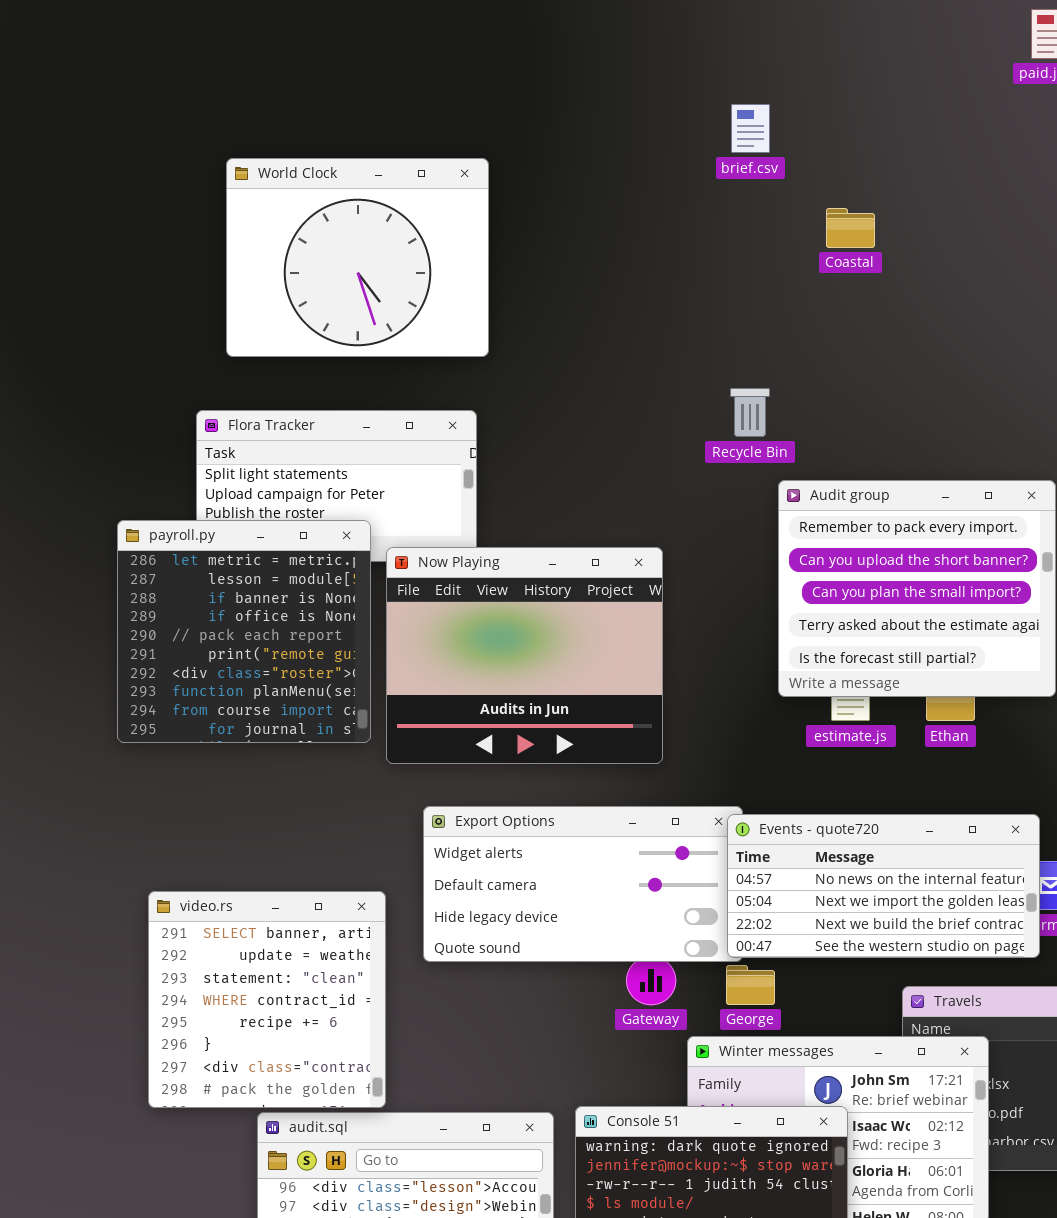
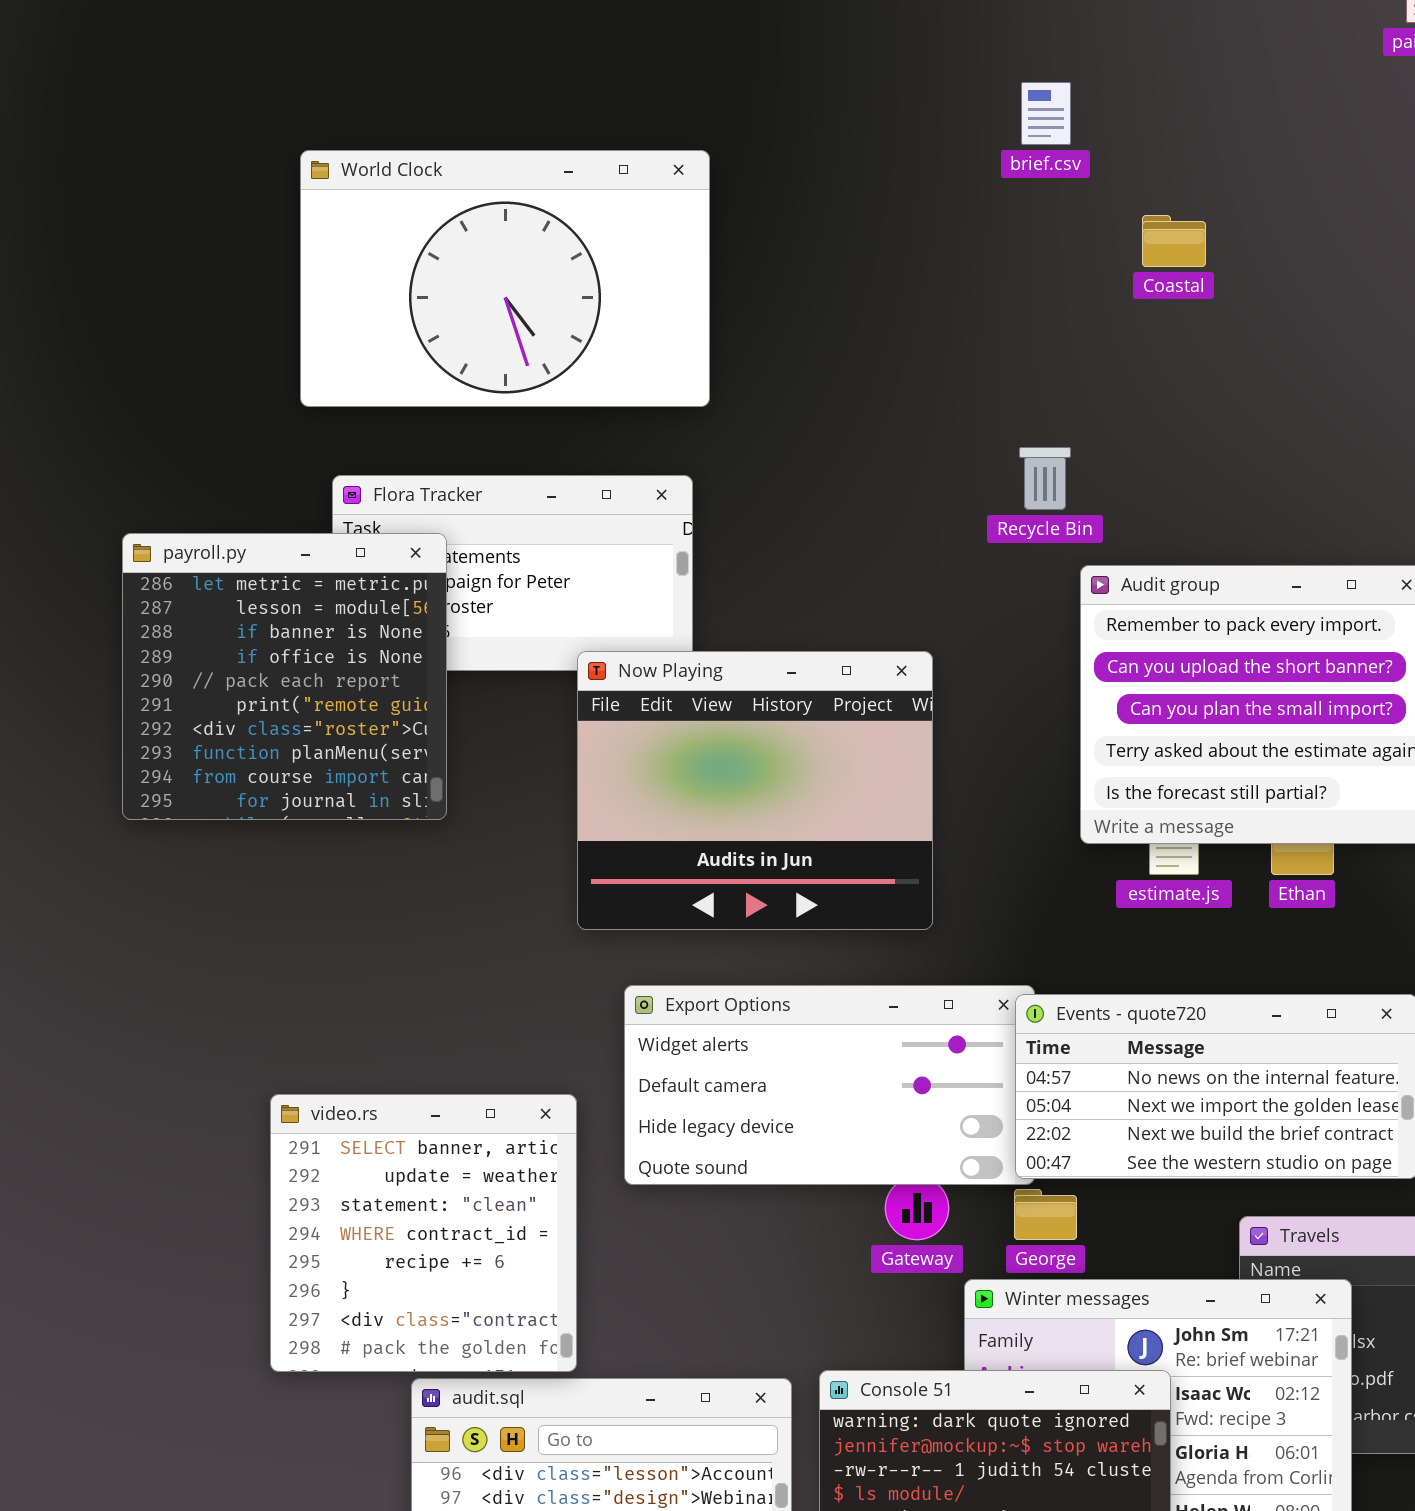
World Clock: [226,158,489,357] -> [300,150,710,407], resized
payroll.py: [117,520,371,743] -> [122,533,447,820], moved

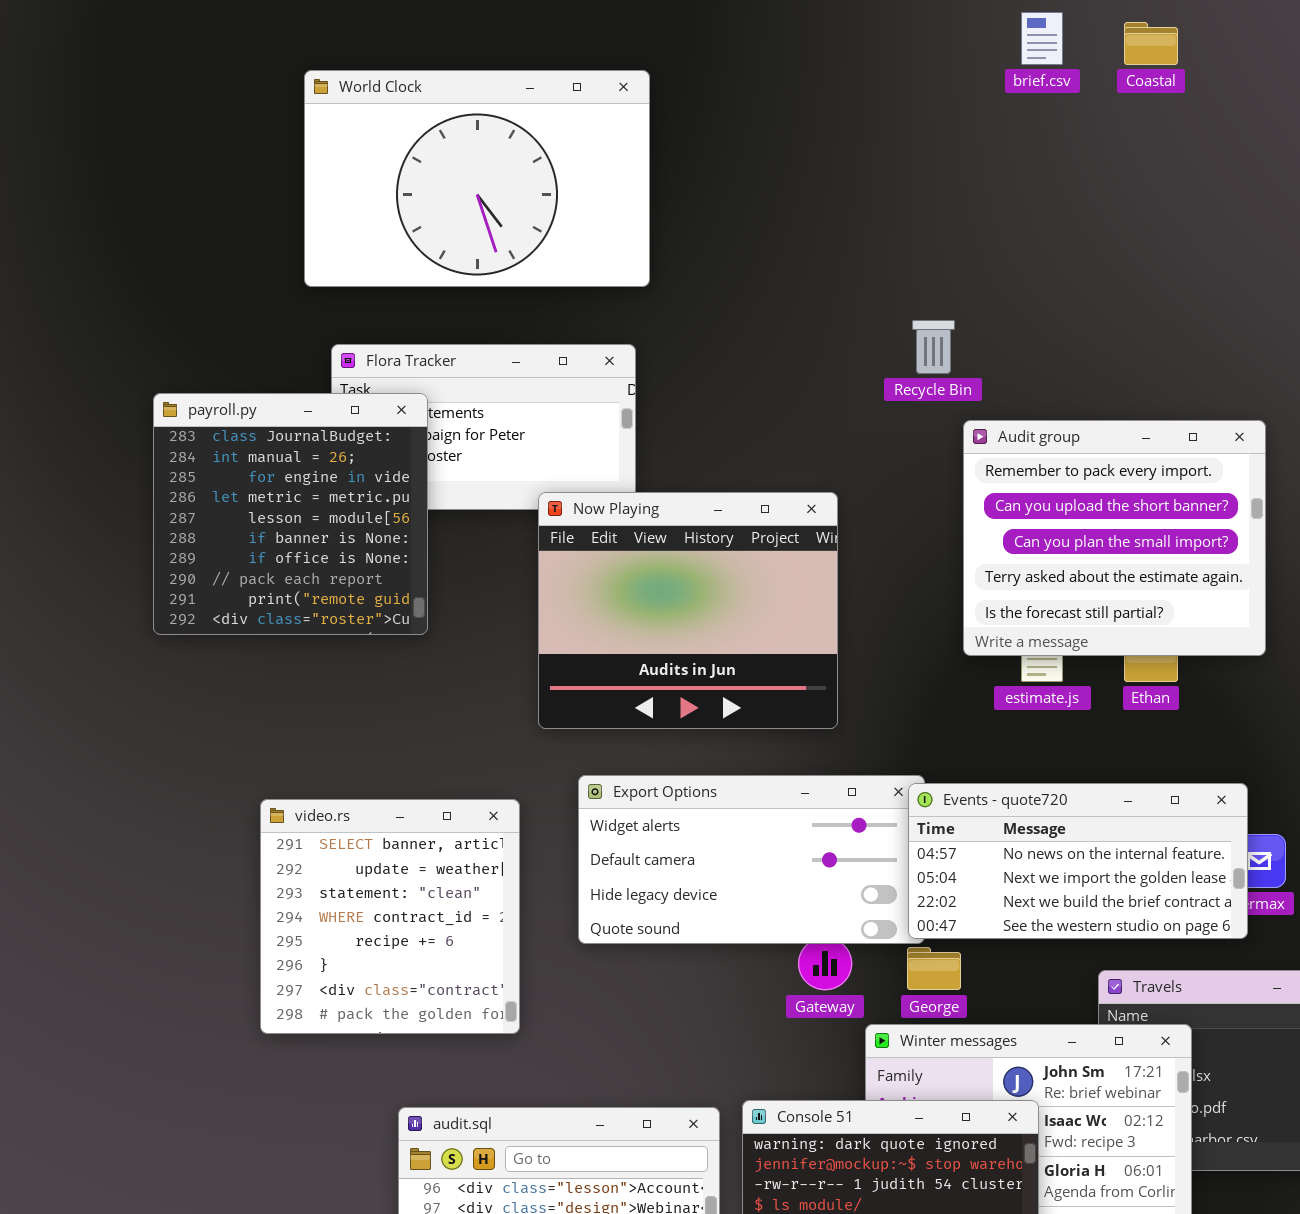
brief.csv: [1021,82,1071,145] -> [1021,12,1063,65], moved
Coastal: [1142,215,1206,267] -> [1124,22,1178,65], moved
payroll.py: [122,533,447,820] -> [153,393,428,635], scrolled up 3 rows
video.rs: [270,1094,577,1372] -> [260,799,520,1034], moved

